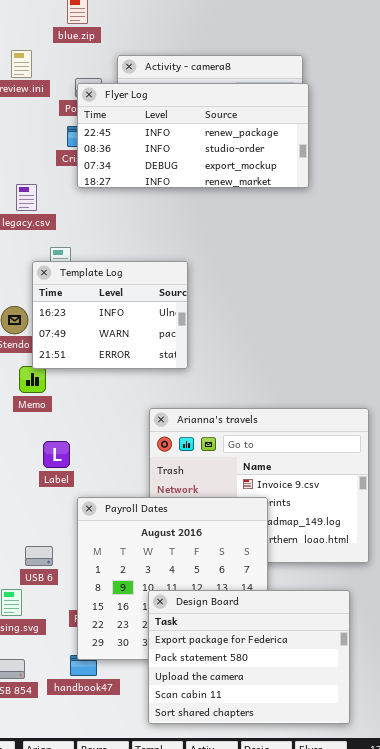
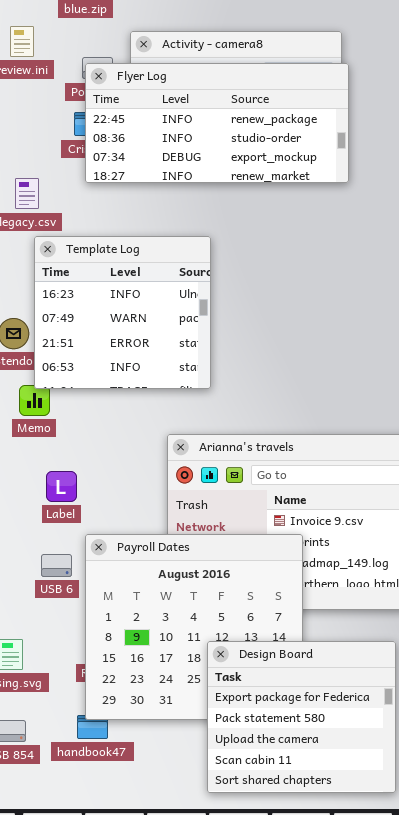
Template Log: [32,261,188,369] -> [34,236,211,389], resized
USB 6: [25,546,53,566] -> [41,554,72,577], moved
Design Board: [148,590,350,724] -> [207,641,396,793], resized

